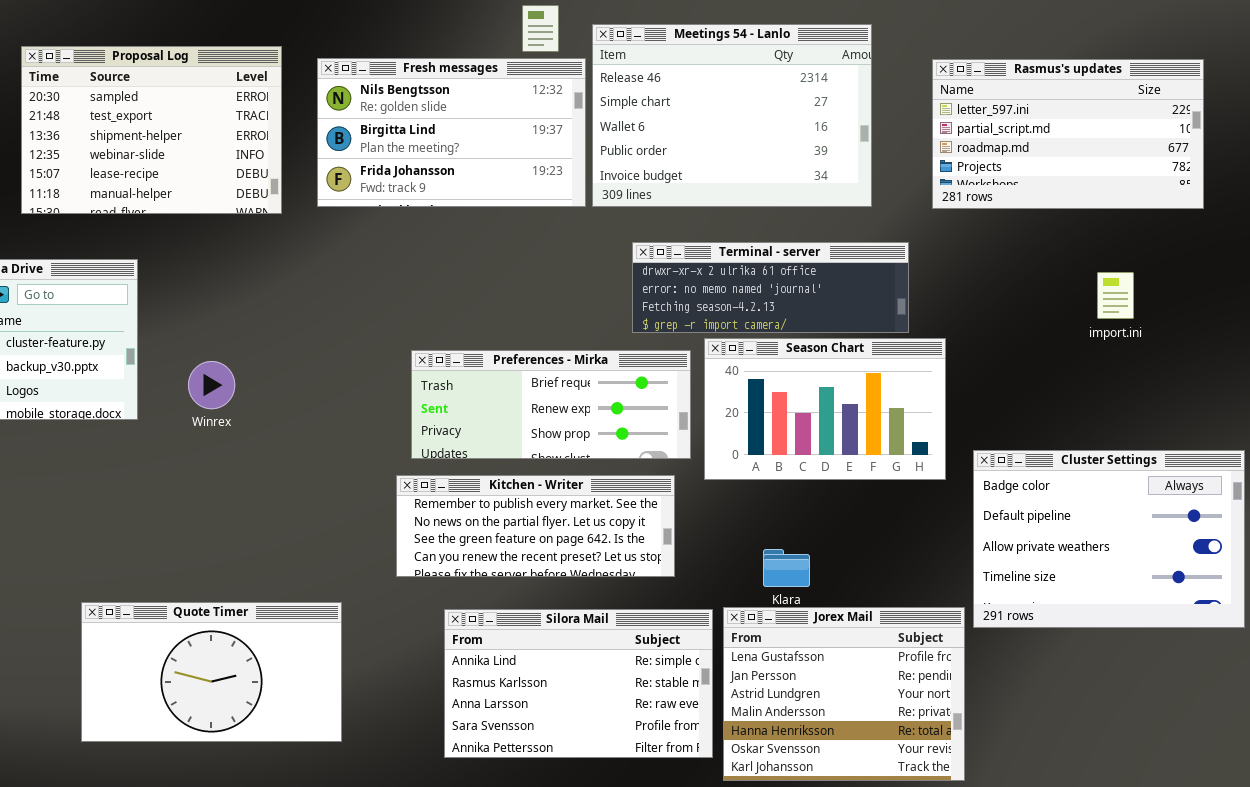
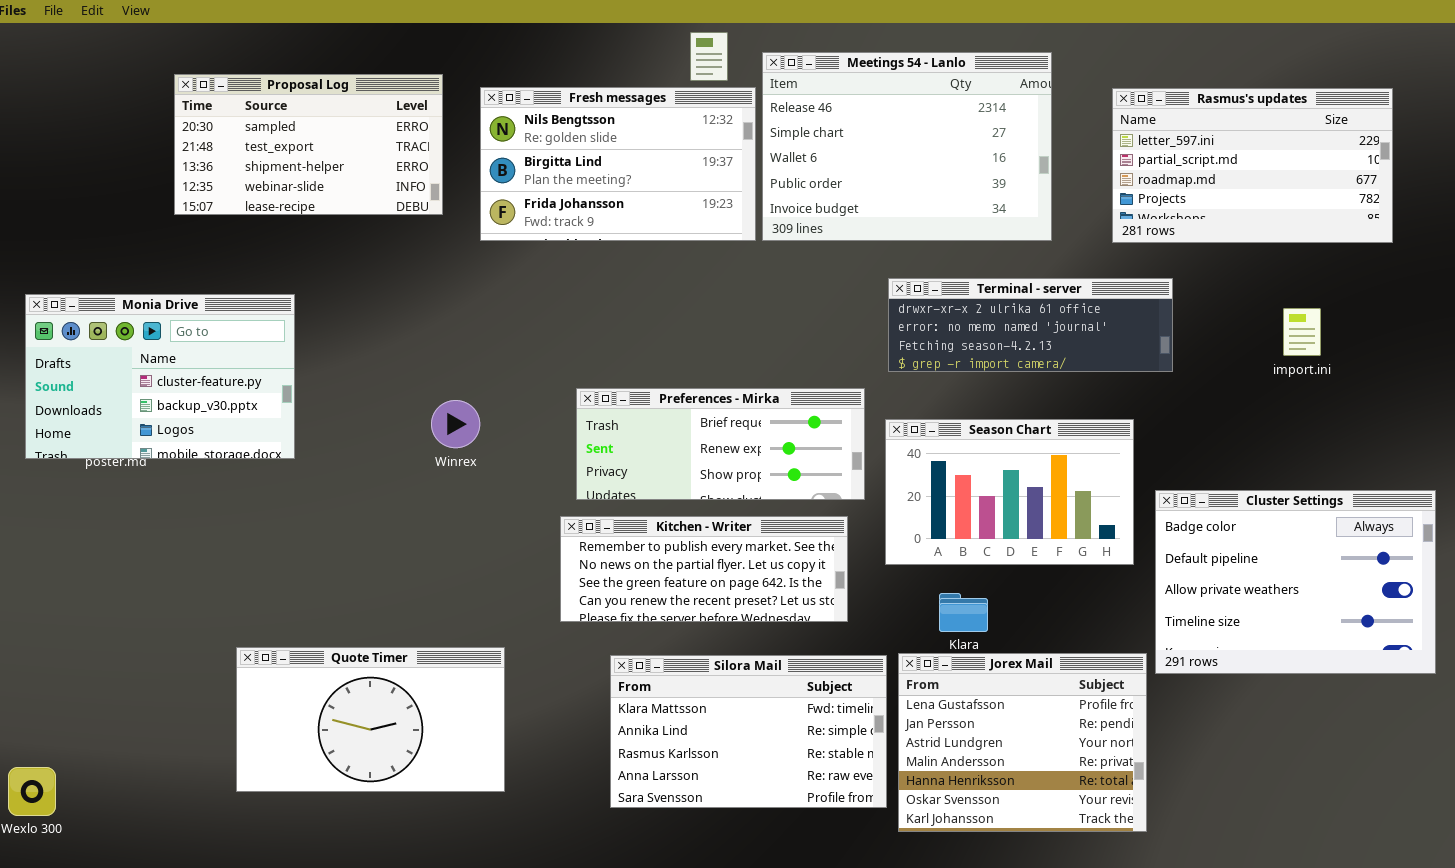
Proposal Log: [21,46,282,214] -> [174,74,443,215], resized
Terminal - server: [632,242,909,333] -> [888,278,1173,372], moved
Season Chart: [704,338,946,480] -> [885,419,1134,565], moved
Winrex: [188,361,235,409] -> [431,400,480,448], moved
Silora Mail: [444,609,713,758] -> [610,655,887,808], scrolled up 1 row

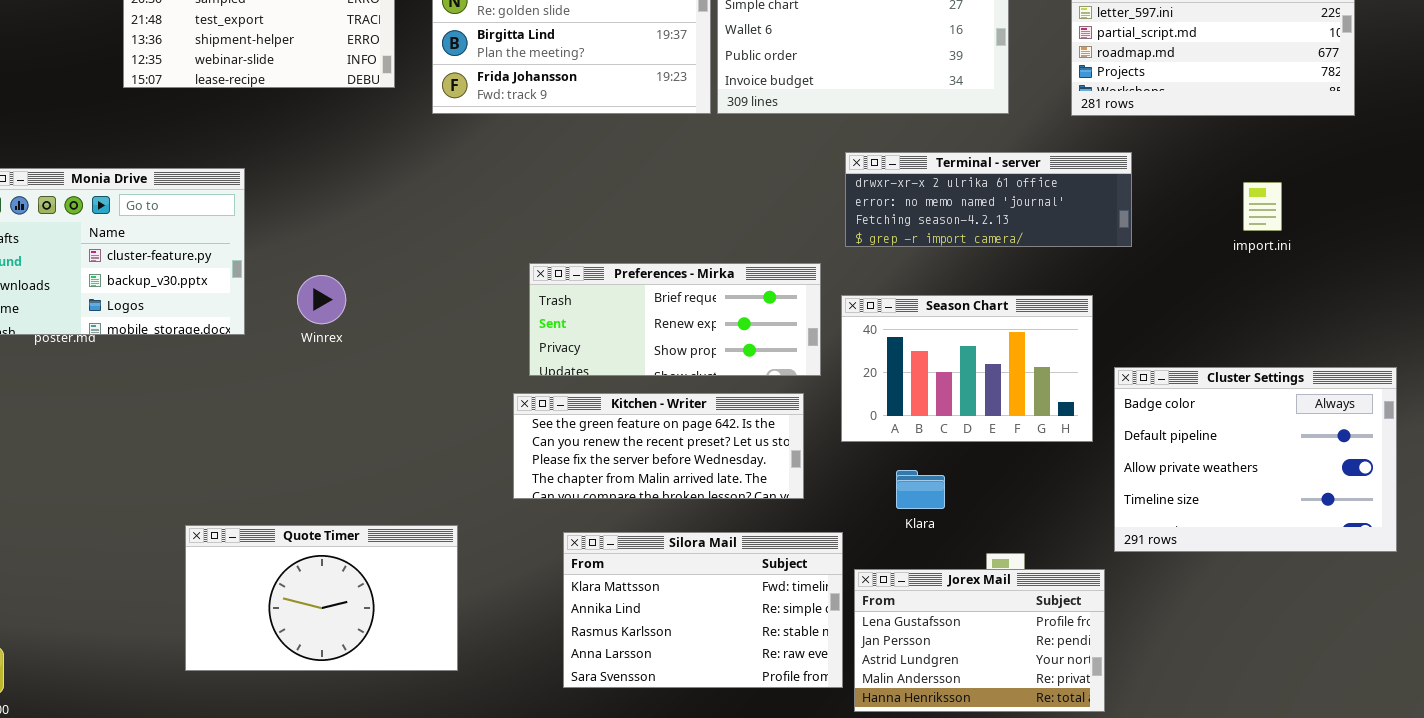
Winrex: [431,400,480,448] -> [297,275,346,324], moved
Kitchen - Writer: [560,516,848,622] -> [513,393,804,499], scrolled down 2 rows
Jorex Mail: [898,653,1147,832] -> [854,569,1105,712], resized

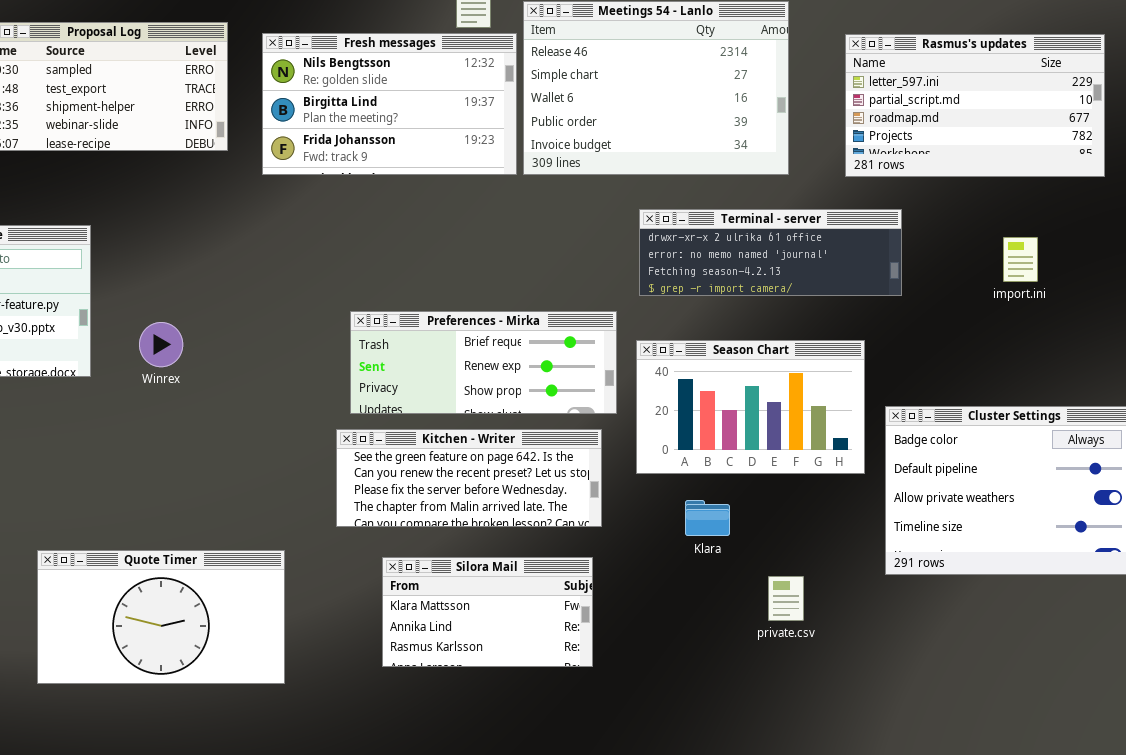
Silora Mail: [563,532,843,688] -> [382,557,593,667], resized
Jorex Mail: [854,569,1105,712] -> none, closed

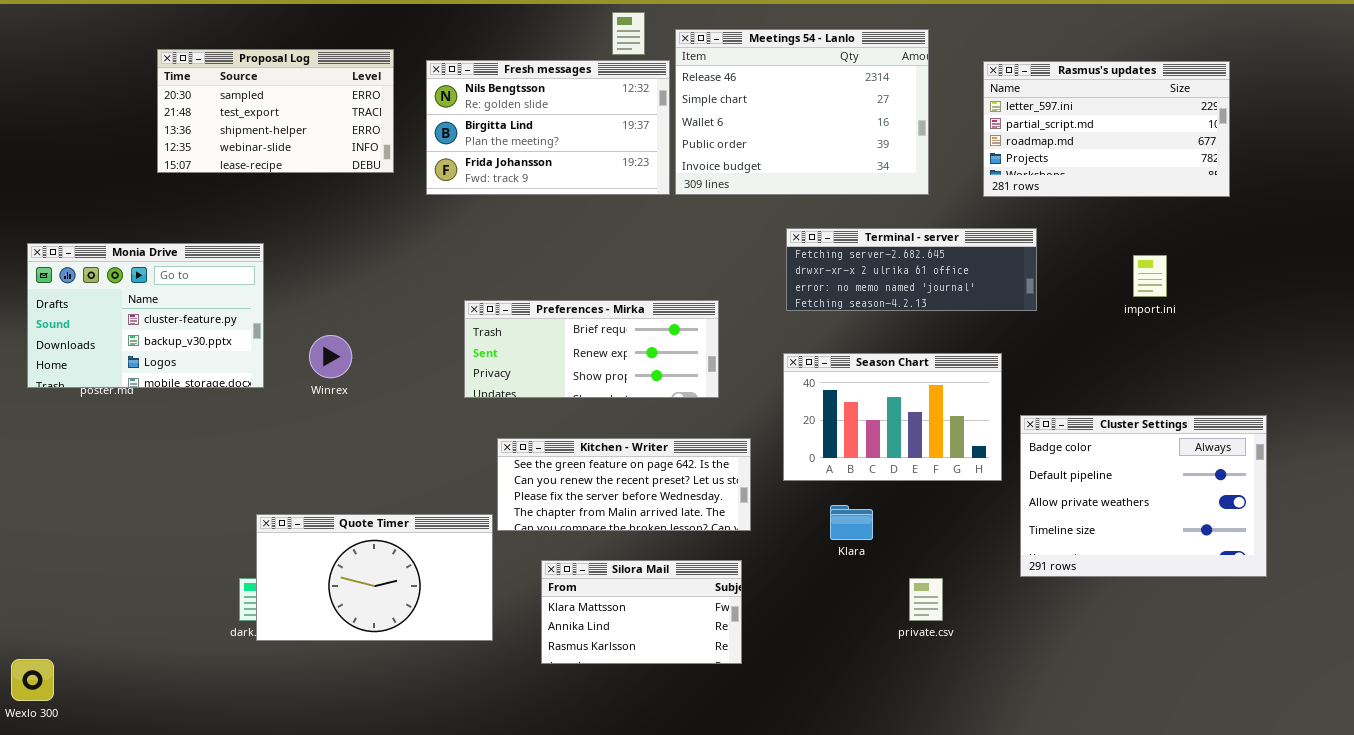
Terminal - server: [639,209,902,296] -> [786,228,1037,311], scrolled up 1 row
Preferences - Mirka: [350,311,617,414] -> [464,300,719,398], moved
Quote Timer: [37,550,285,684] -> [256,514,493,641], moved

